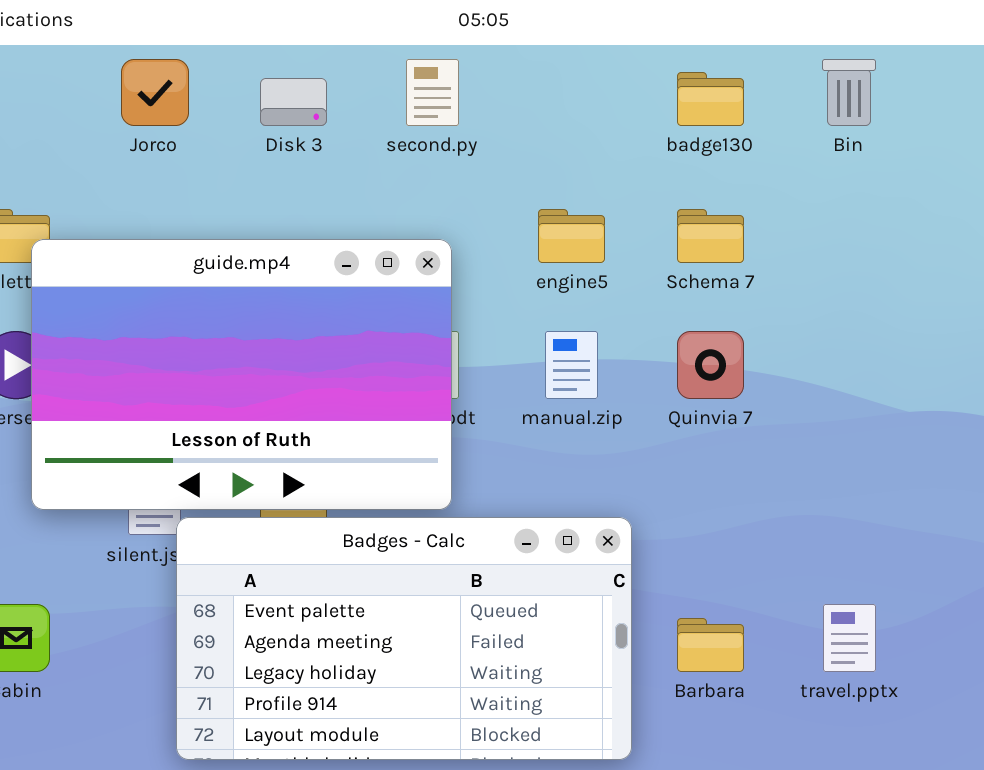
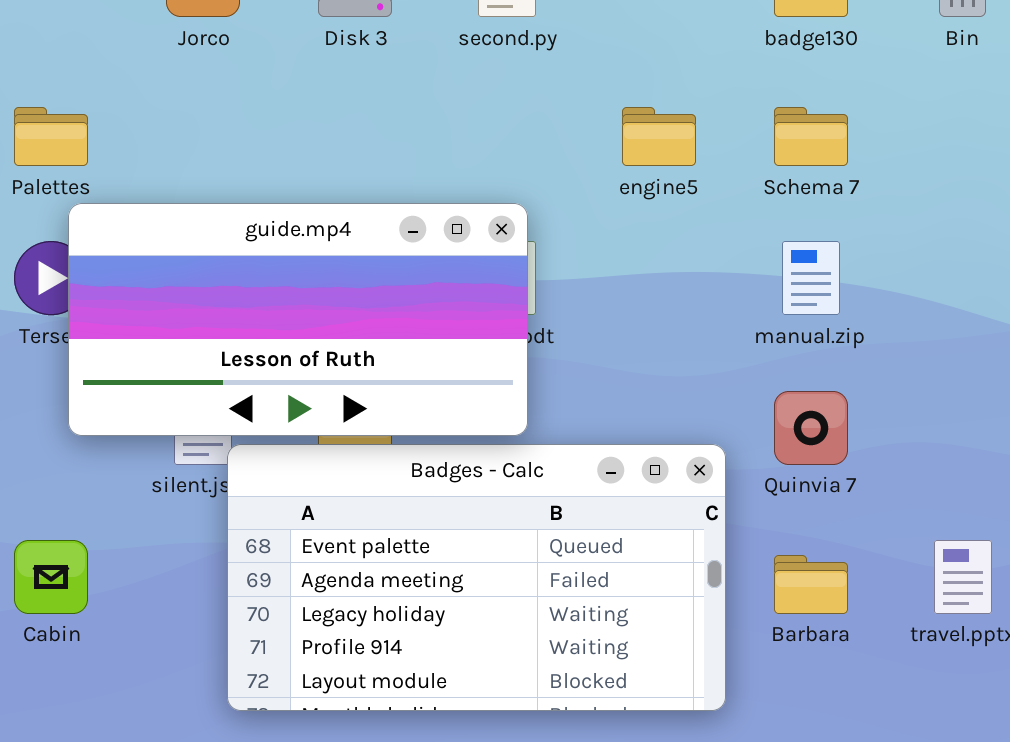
guide.mp4: [31,239,452,510] -> [68,203,528,436], resized
manual.zip: [545,331,598,399] -> [782,241,840,315], moved
Quinvia 7: [677,331,744,399] -> [774,391,848,465], moved

